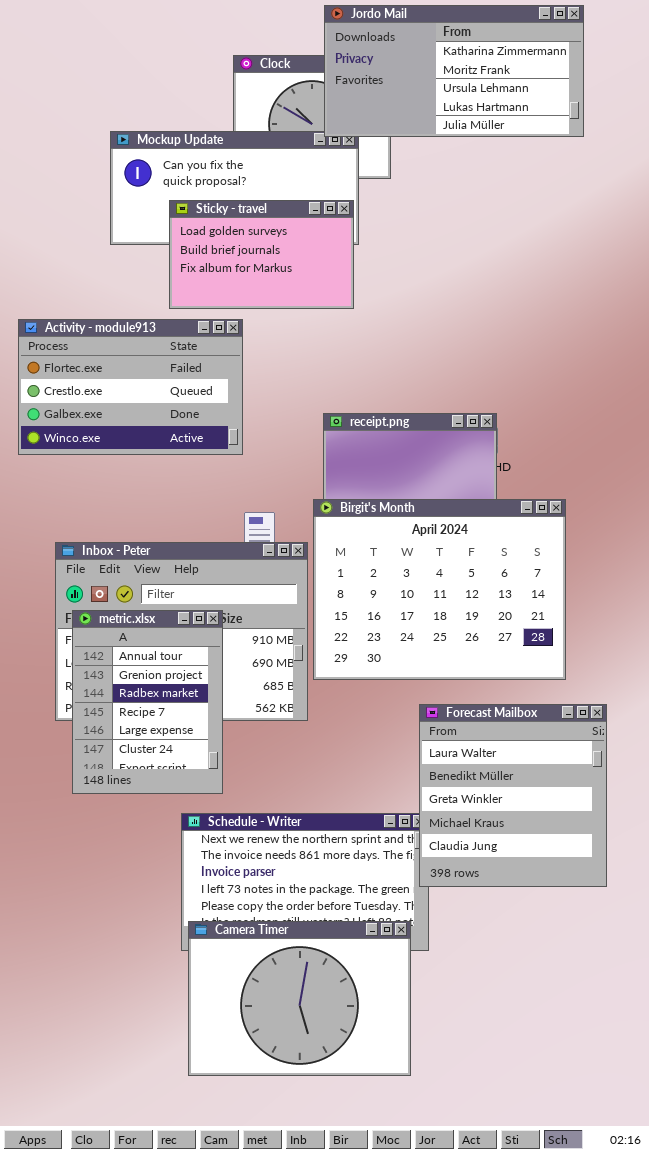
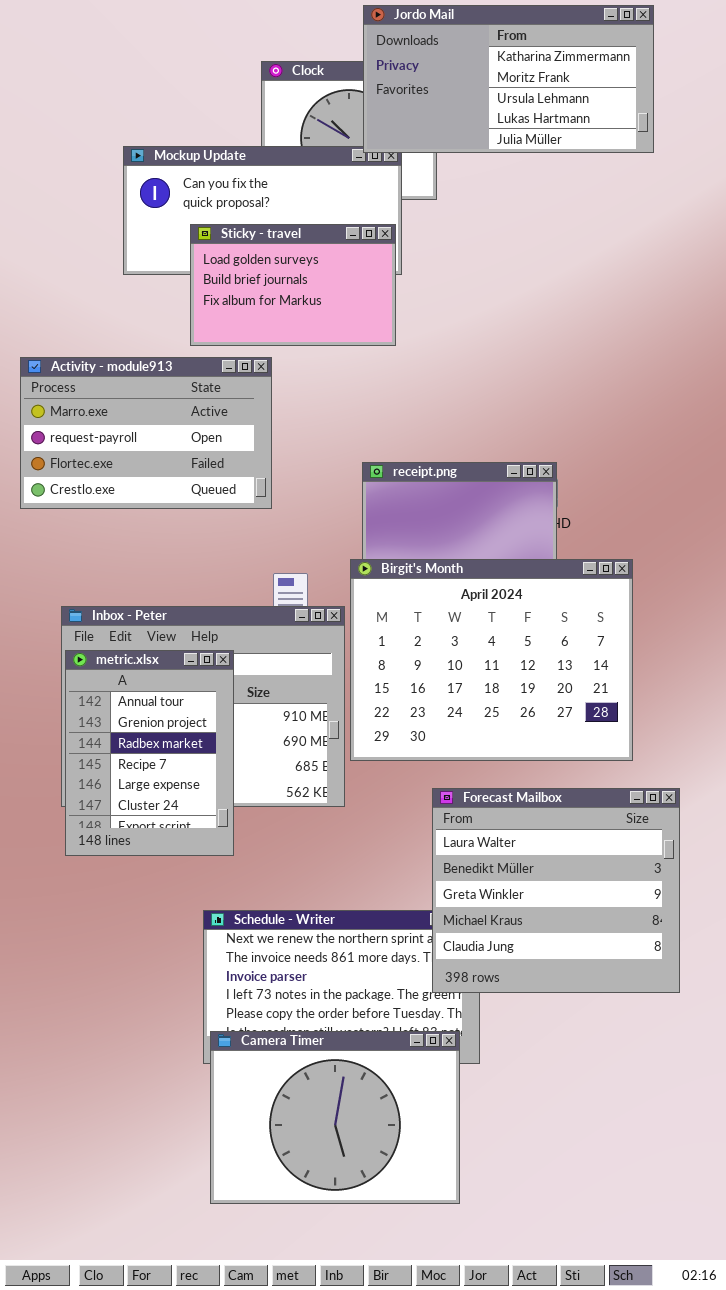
Activity - module913: [18,319,243,455] -> [20,357,272,509], scrolled up 2 rows
metric.xlsx: [72,610,223,794] -> [65,650,234,856], moved
Forecast Mailbox: [419,704,607,887] -> [432,788,680,993], resized

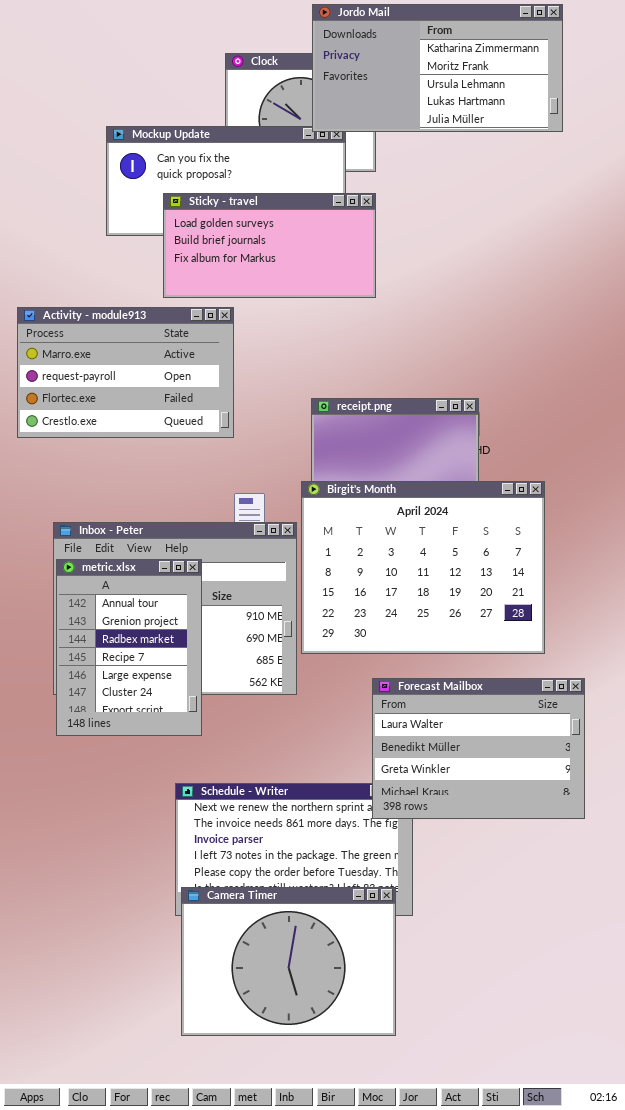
Sticky - travel: [190,224,396,346] -> [163,193,376,298], resized
Forecast Mailbox: [432,788,680,993] -> [372,678,585,819], resized

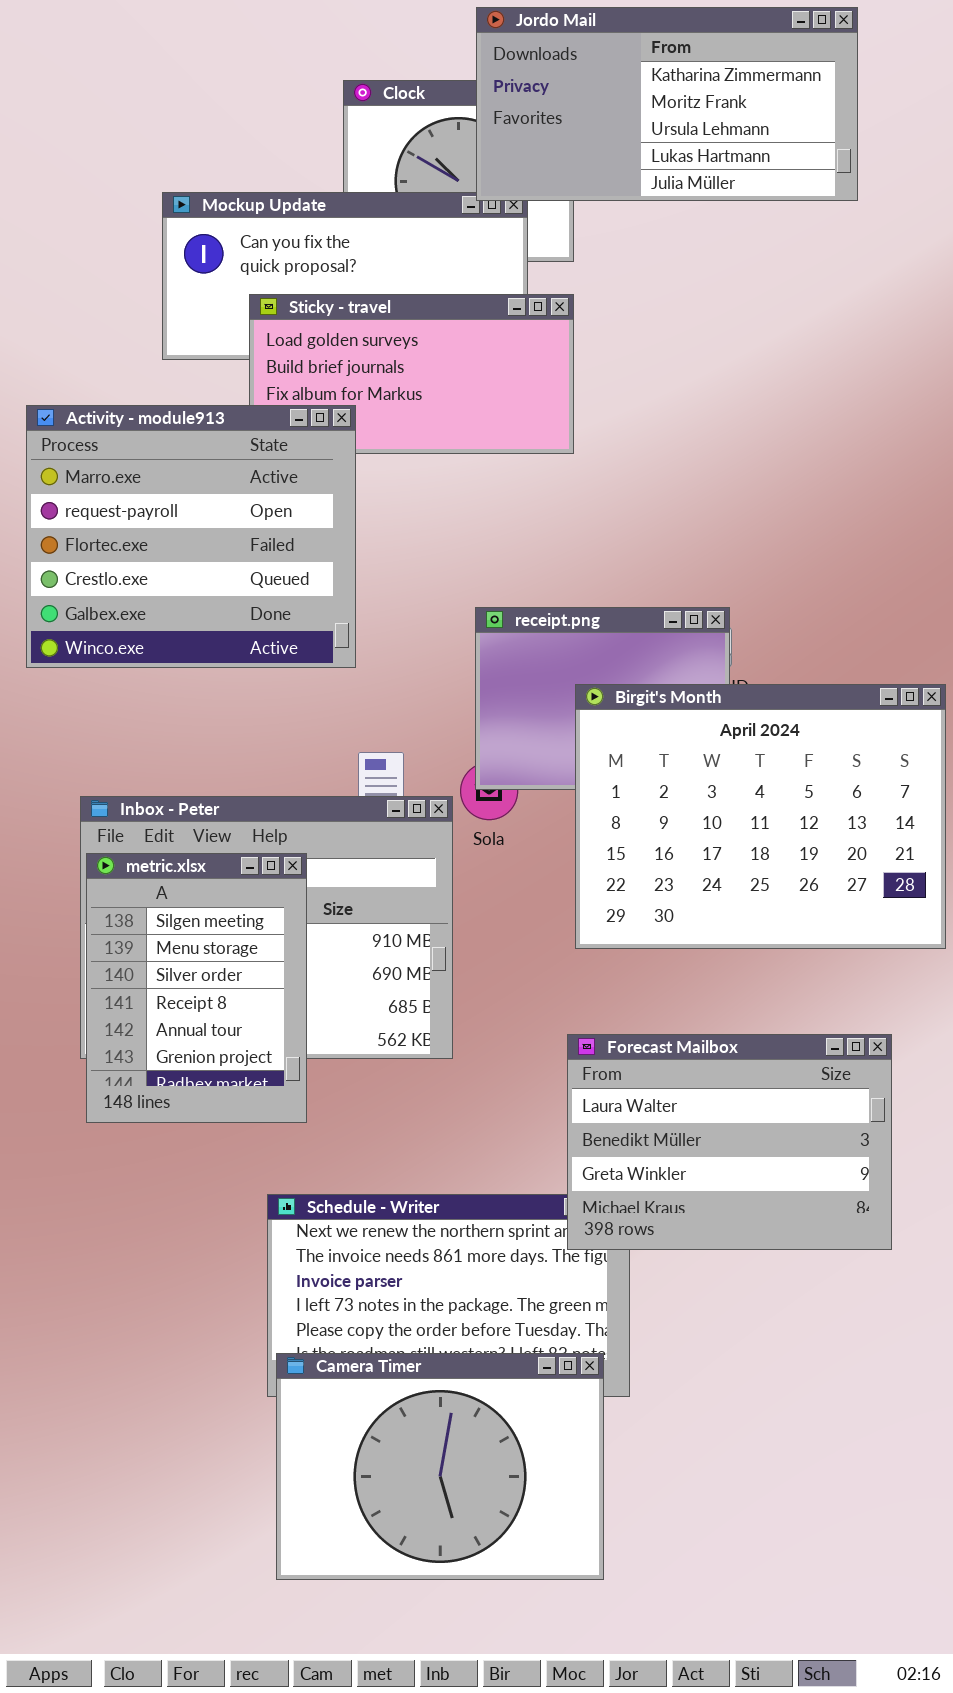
Activity - module913: [17,307,234,438] -> [26,405,356,668], resized
Birgit's Month: [301,481,545,654] -> [575,684,946,949], moved
metric.xlsx: [56,559,202,736] -> [86,853,307,1123], scrolled up 4 rows

